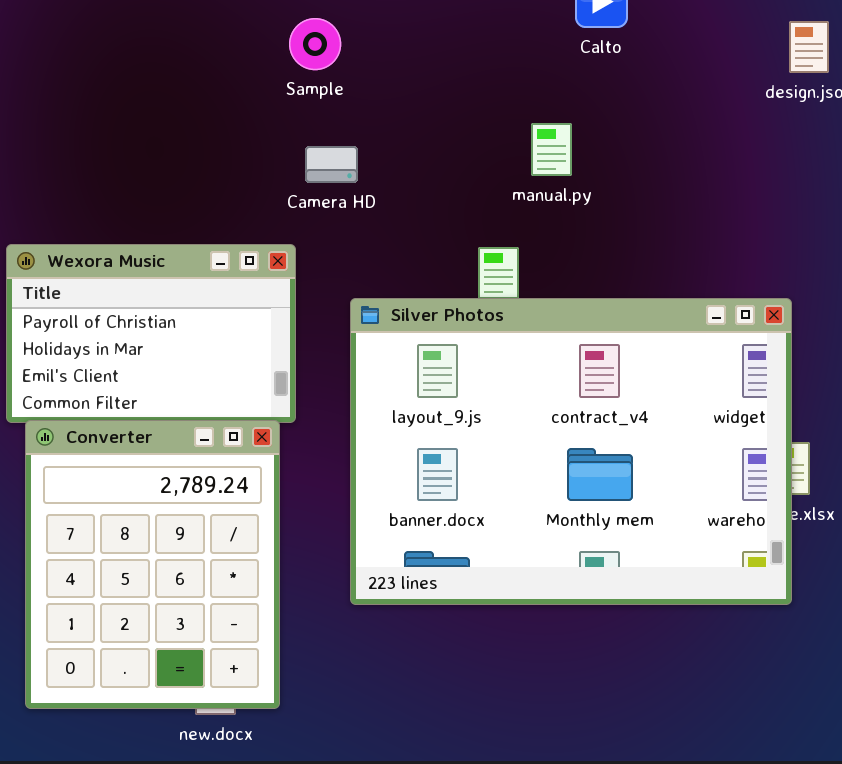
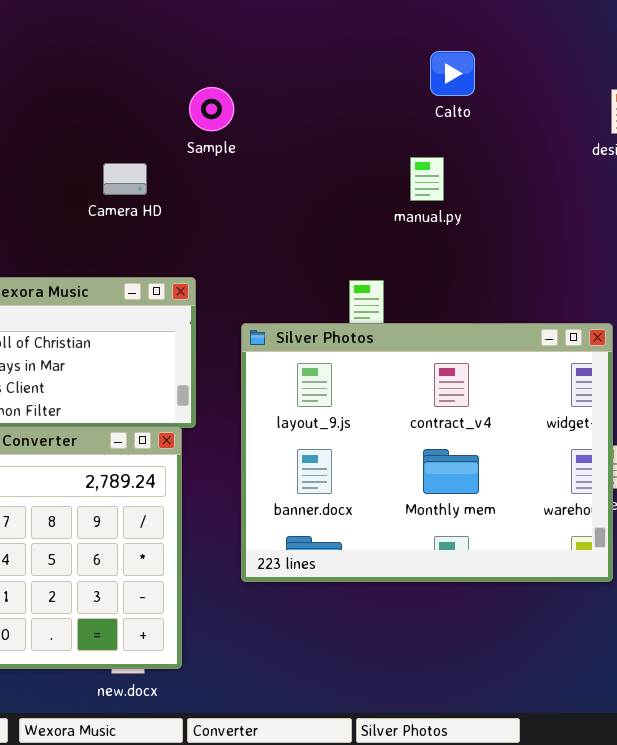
manual.py: [531,123,572,176] -> [410,157,444,201], moved
Camera HD: [305,146,358,183] -> [103,163,147,195], moved

